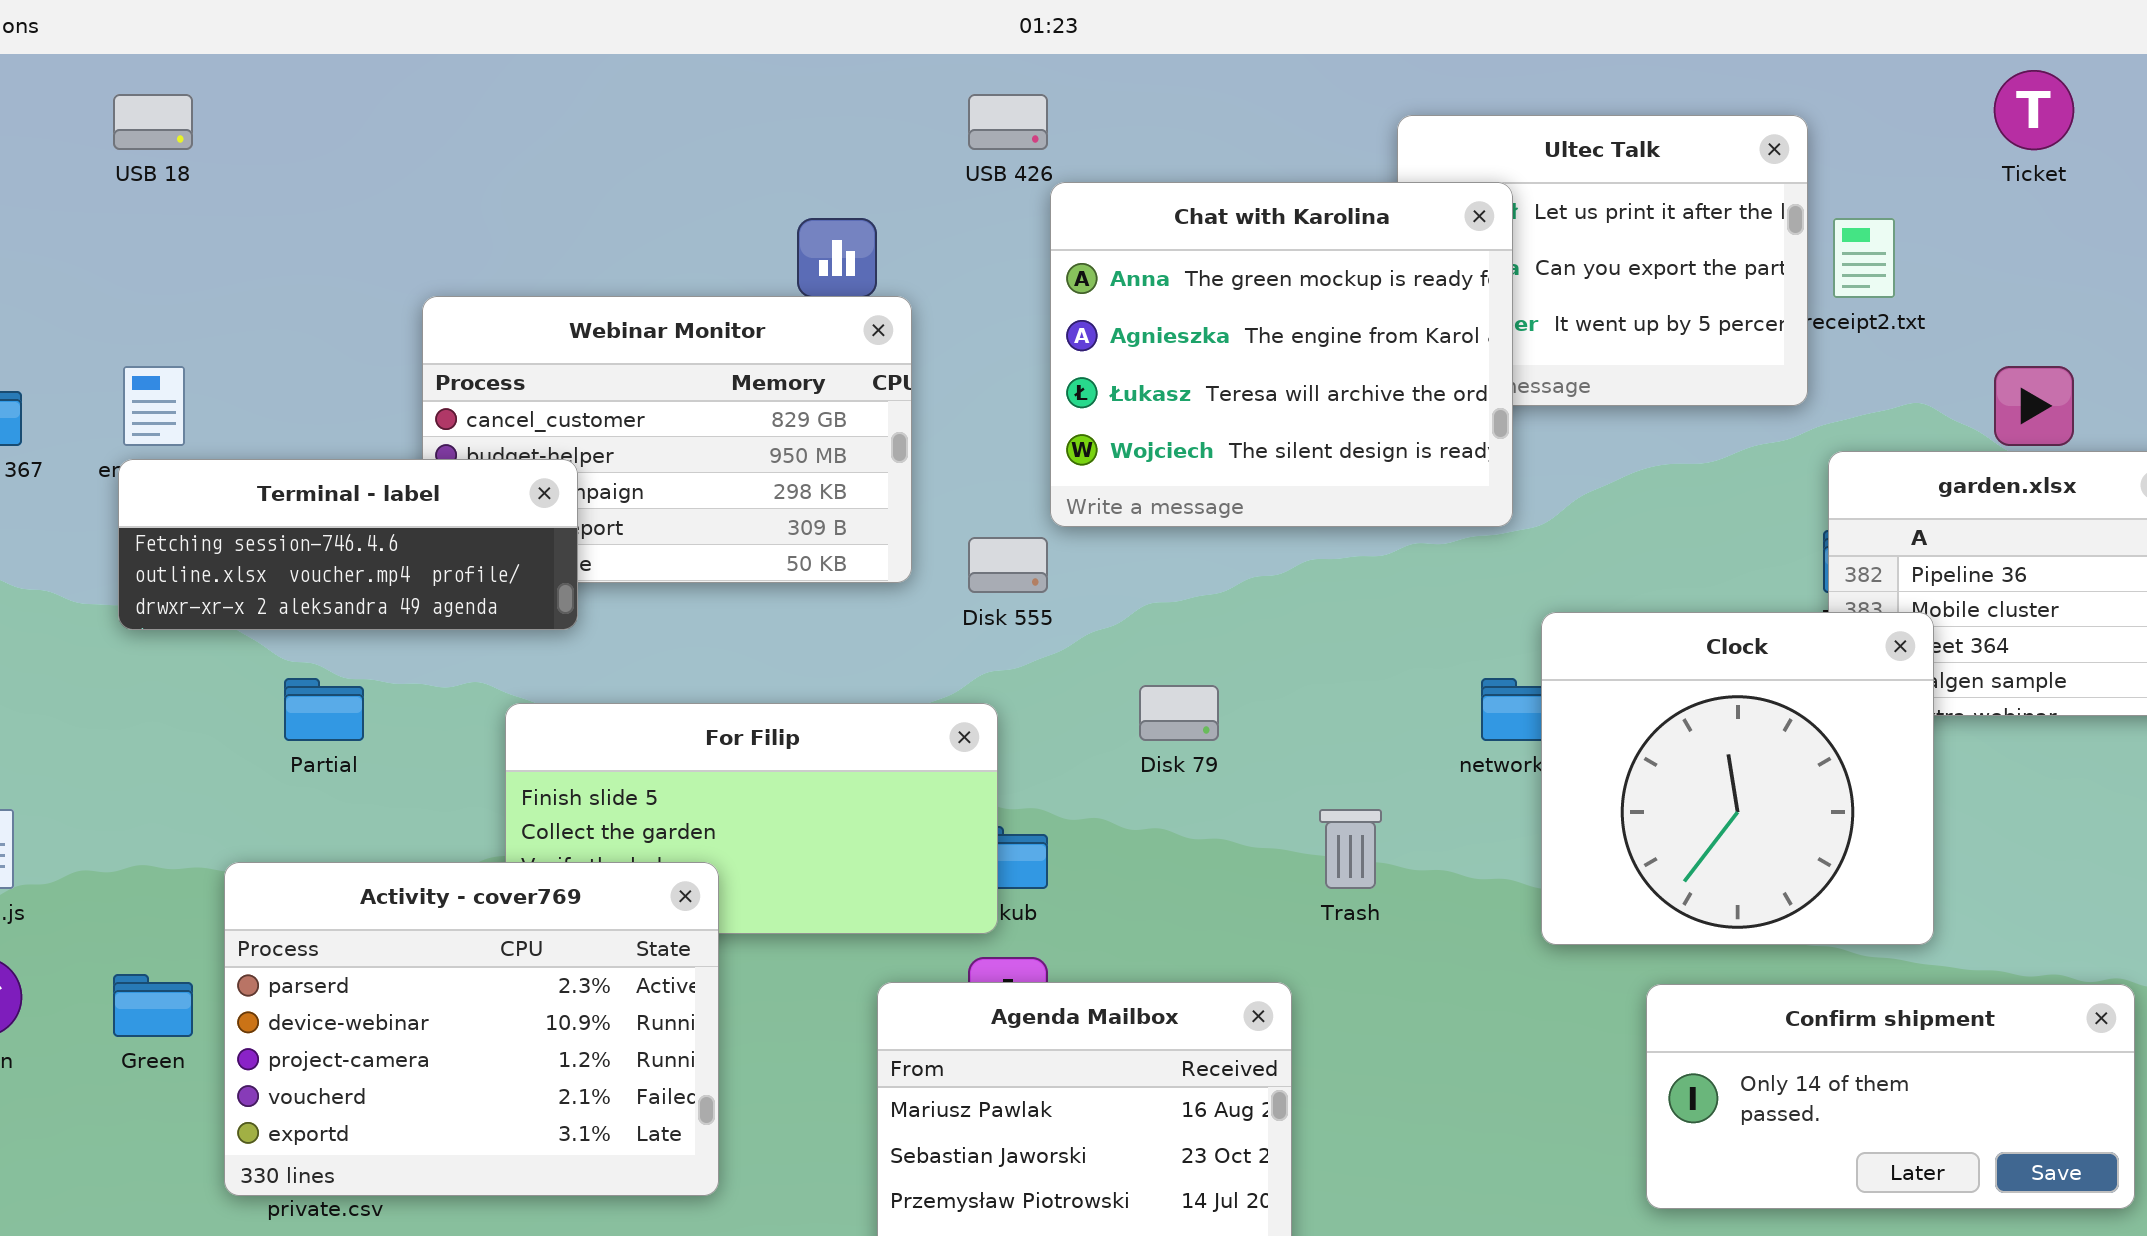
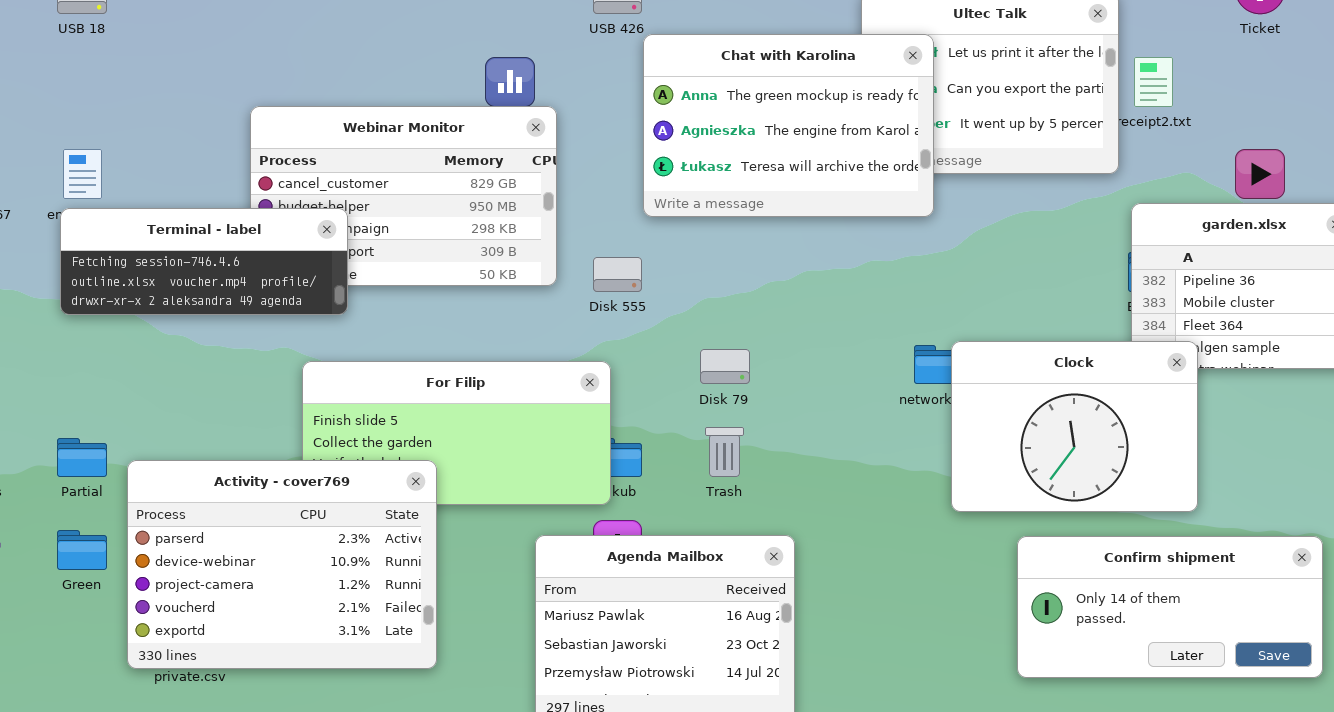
Chat with Karolina: [1050,182,1513,527] -> [643,34,934,217], resized
Clock: [1541,612,1934,945] -> [951,341,1198,512], resized
Partial: [284,678,364,741] -> [57,438,107,477], moved
Trash: [1319,809,1382,889] -> [705,427,744,477], moved

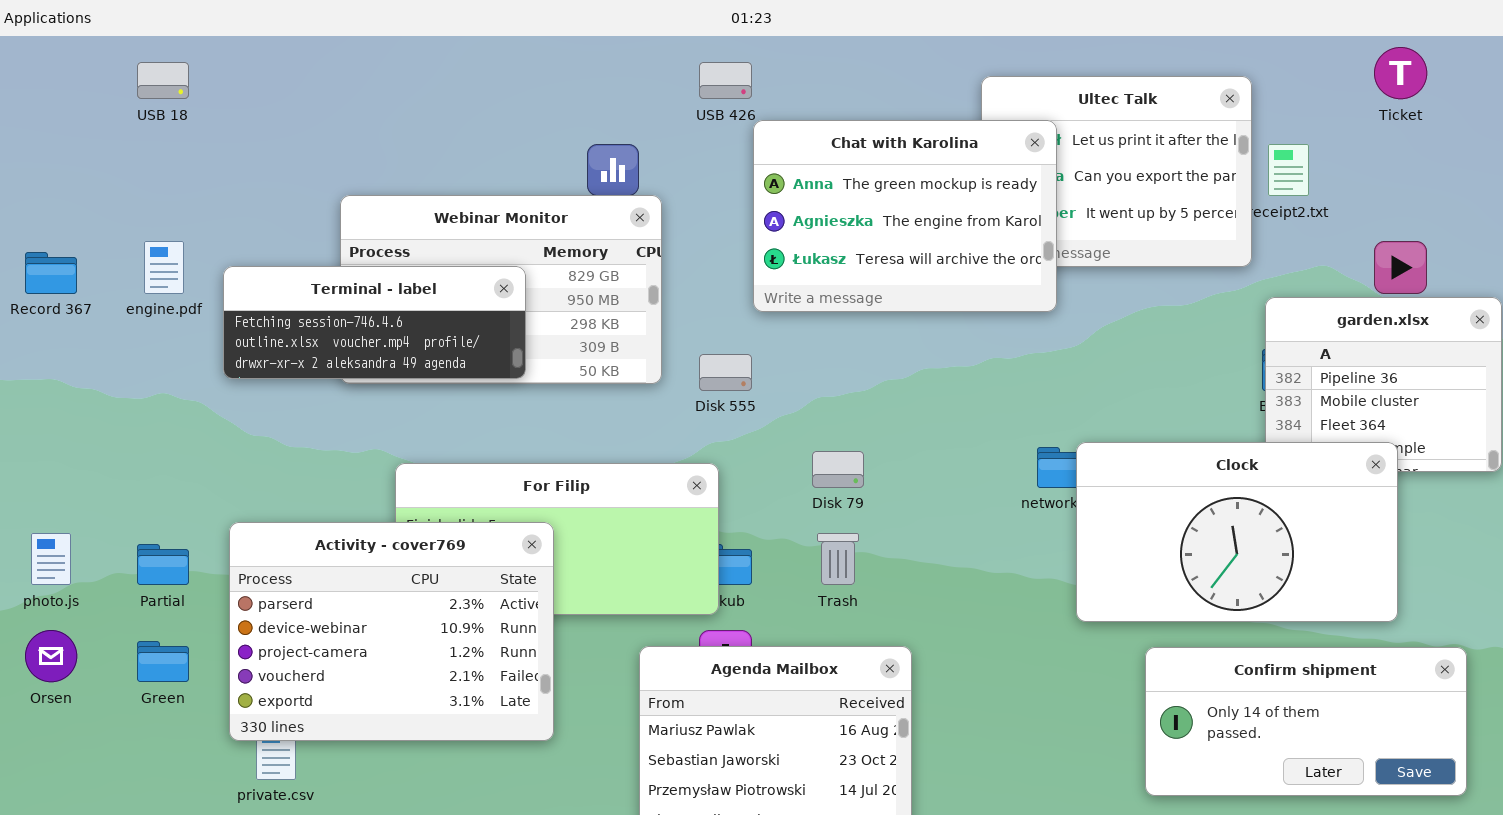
Terminal - label: [60,208,348,315] -> [223,266,526,379], moved
Clock: [951,341,1198,512] -> [1076,442,1398,622], resized
Activity - cover769: [127,460,437,669] -> [229,522,554,741], moved

